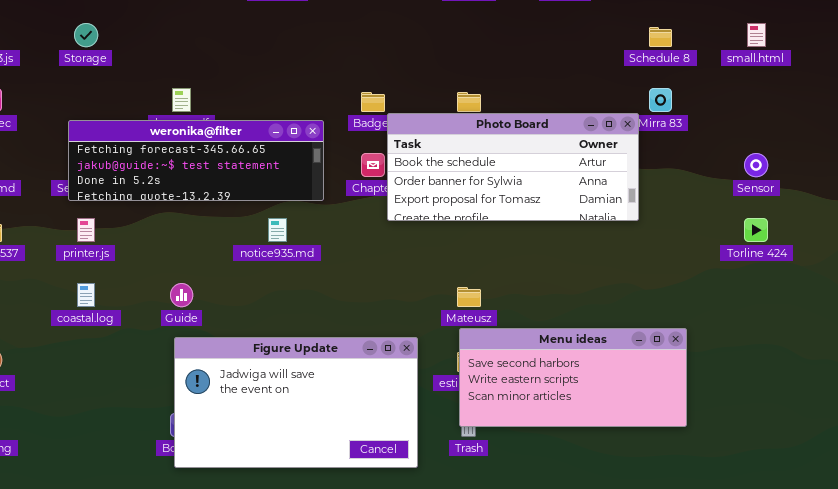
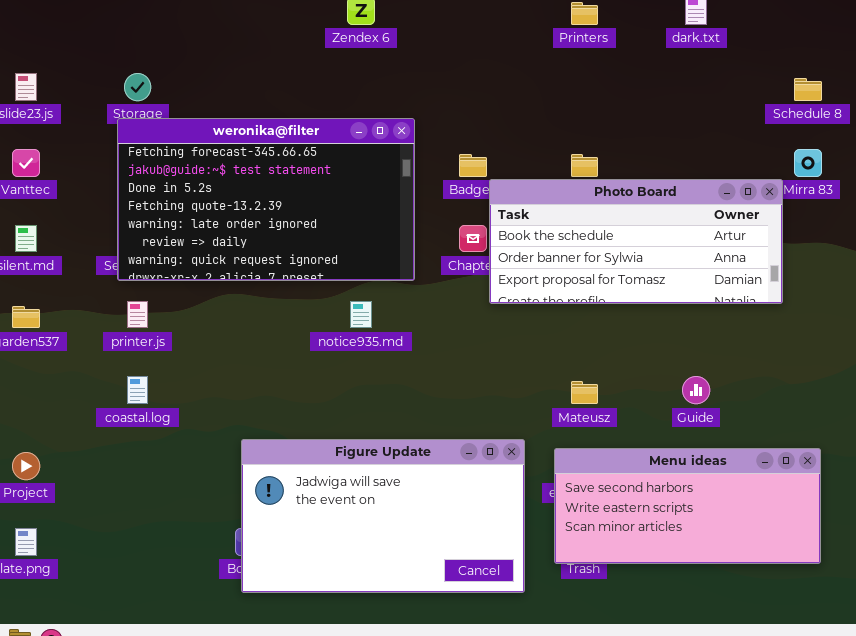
weronika@filter: [68,120,324,201] -> [117,118,415,281], resized
Guide: [170,283,193,307] -> [682,376,710,404], moved
Menu ideas: [459,328,687,427] -> [554,448,821,564], moved

